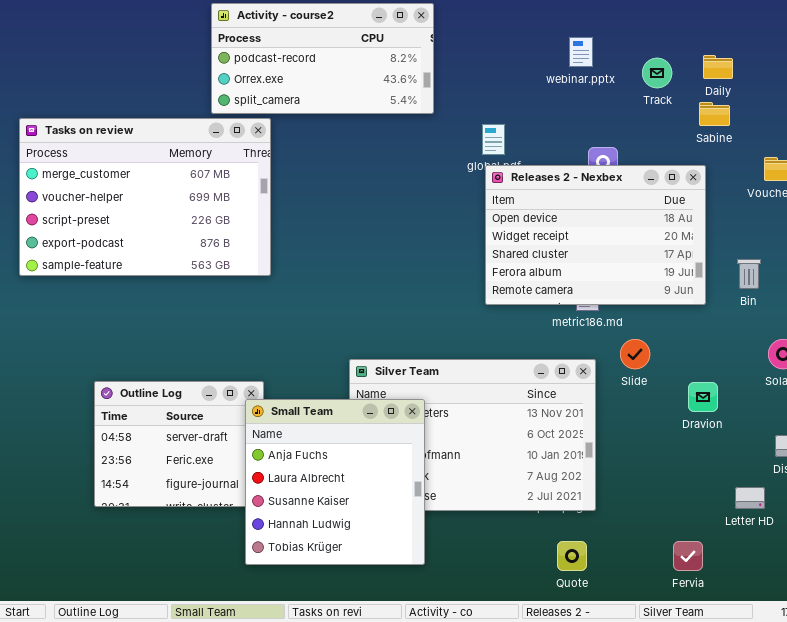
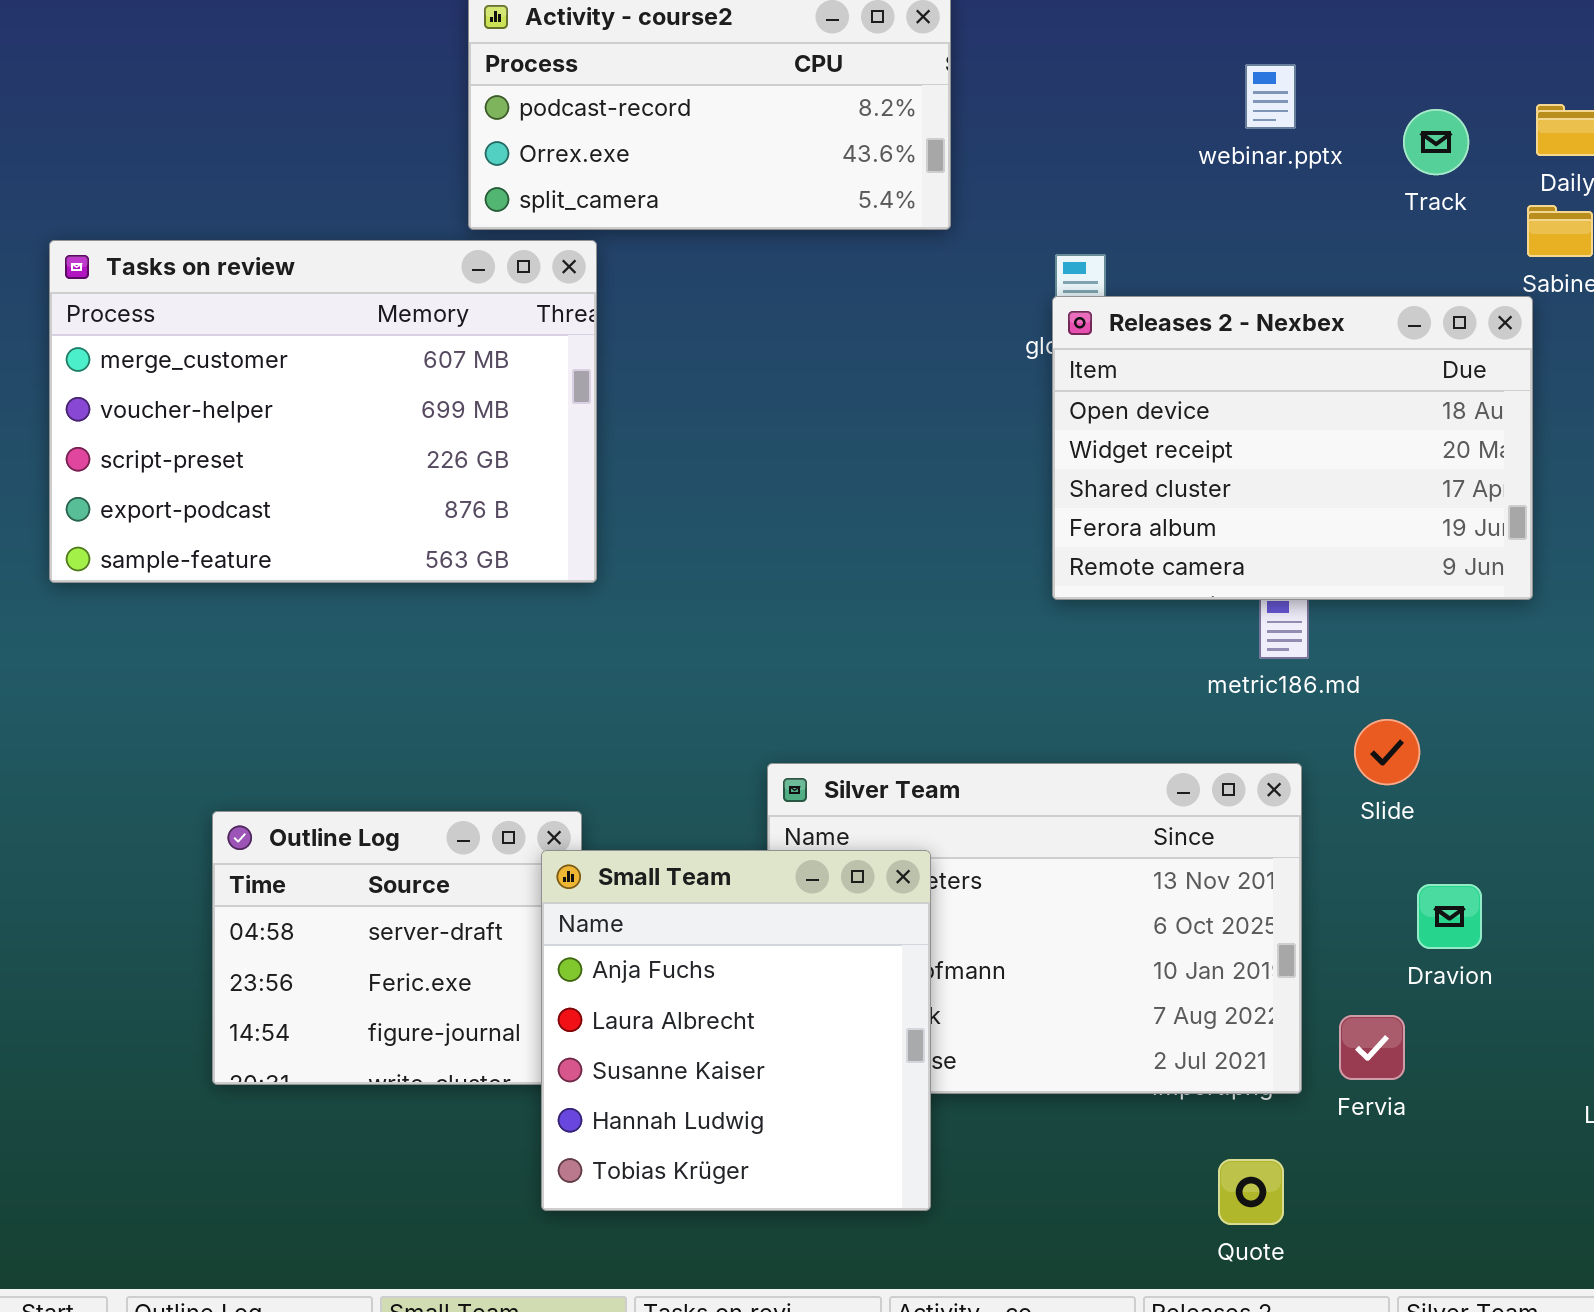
Releases 2 - Nexbex: [485,165,706,305] -> [1052,296,1533,600], moved
Dravion: [688,382,718,412] -> [1417,884,1482,949], moved
Fervia: [673,541,703,571] -> [1339,1015,1405,1080], moved

